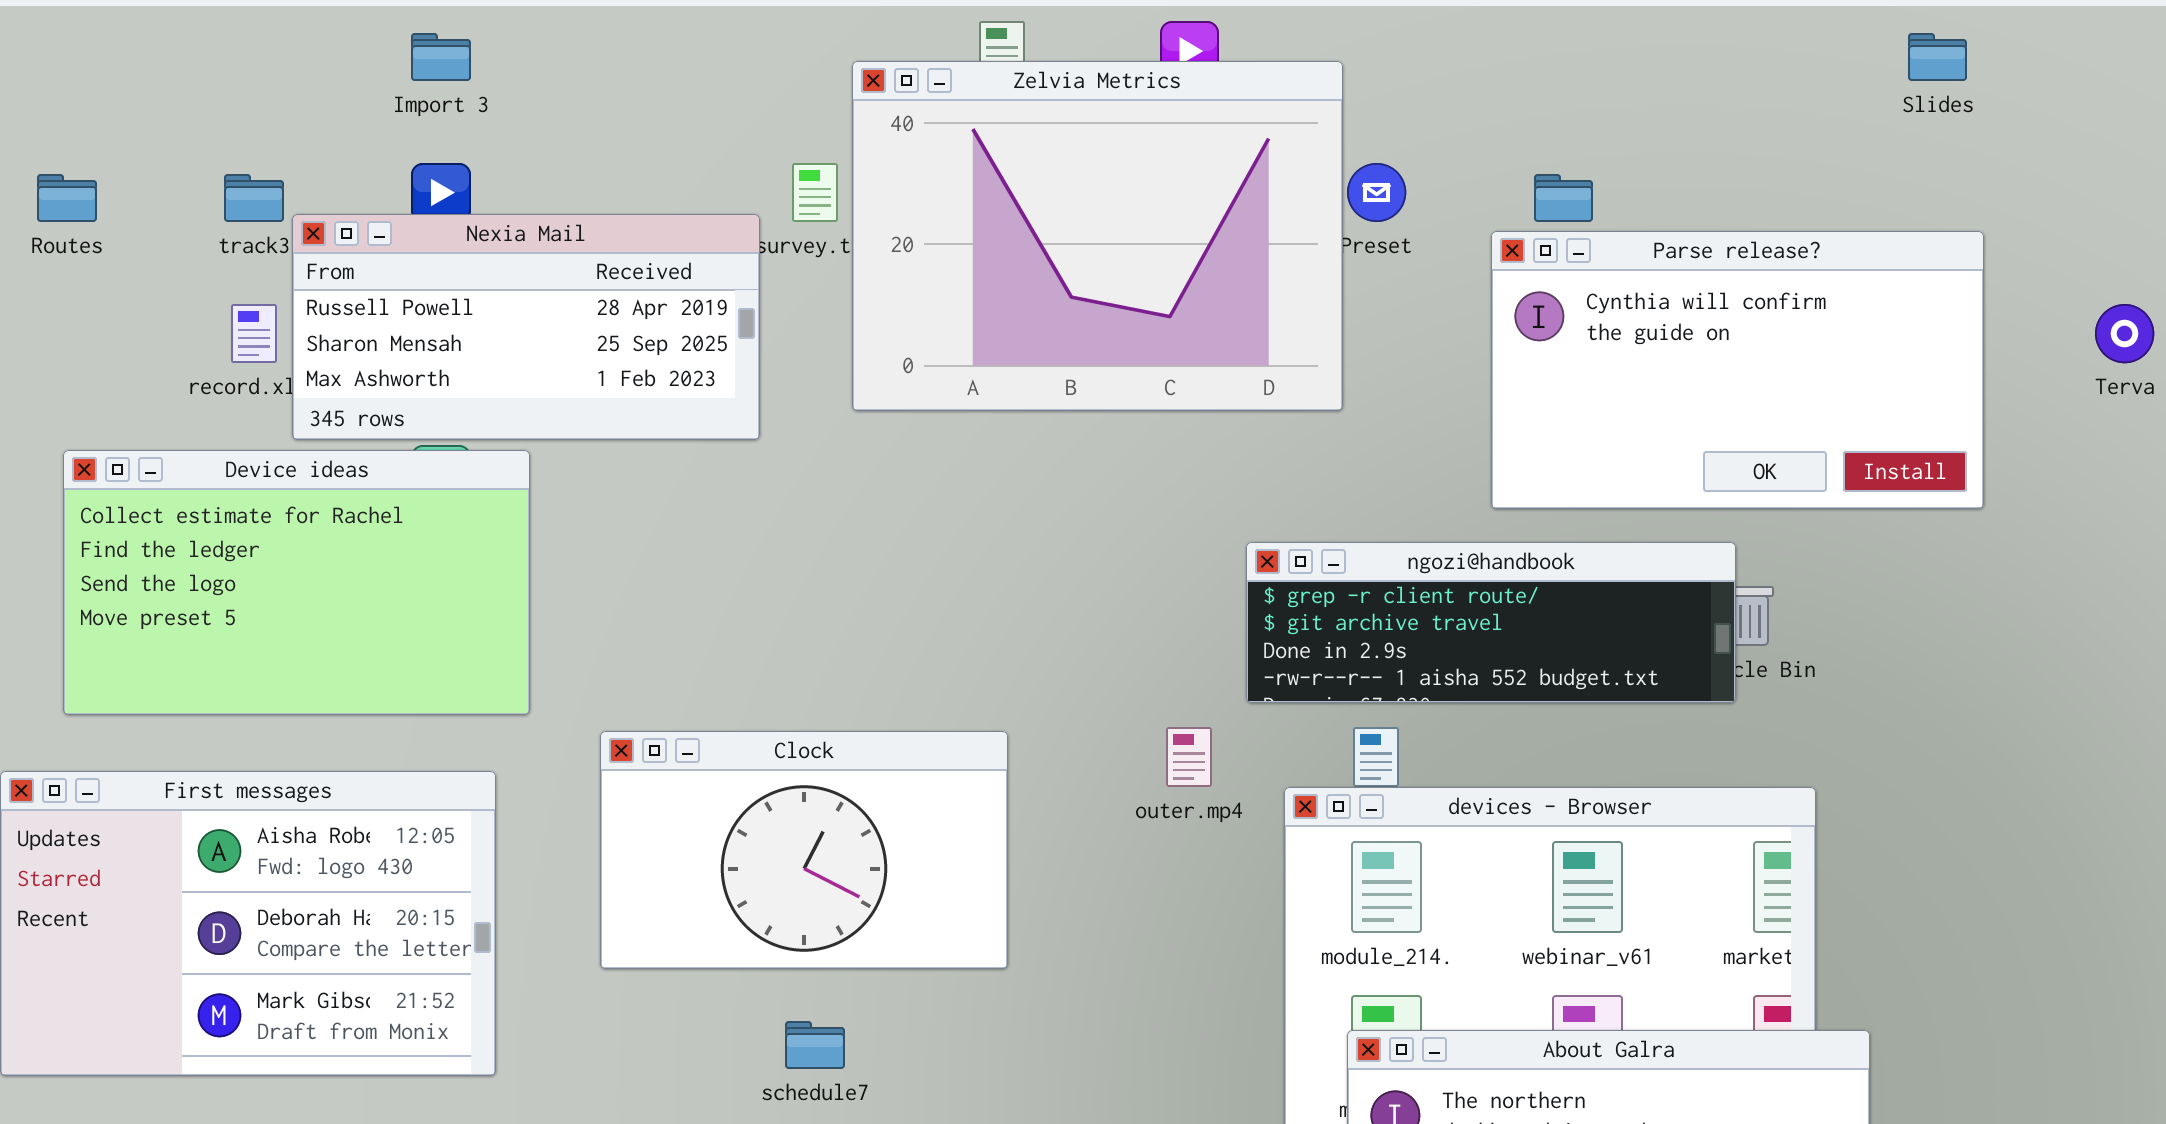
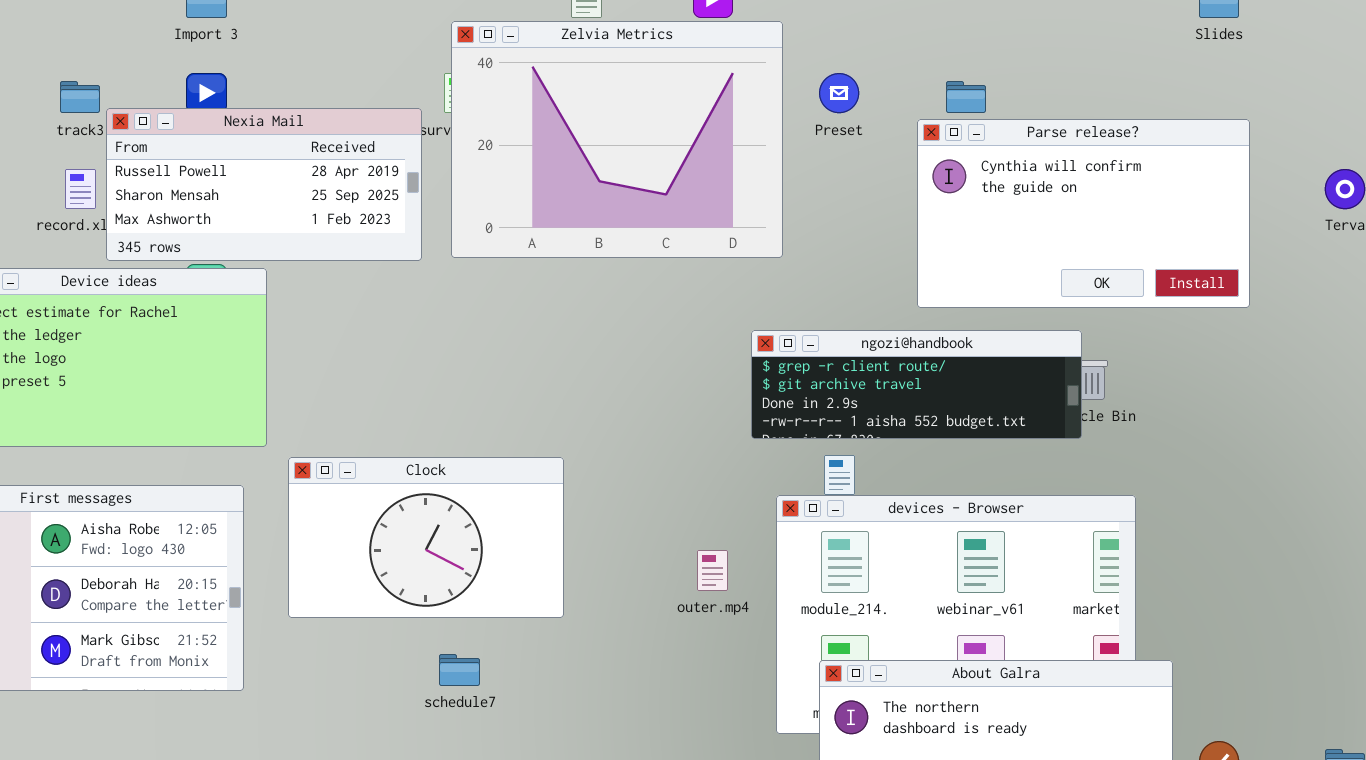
Zelvia Metrics: [852,61,1343,411] -> [451,21,783,258], moved
outer.mp4: [1166,727,1212,787] -> [697,550,728,591], moved
Clock: [600,731,1008,969] -> [288,457,564,618], moved

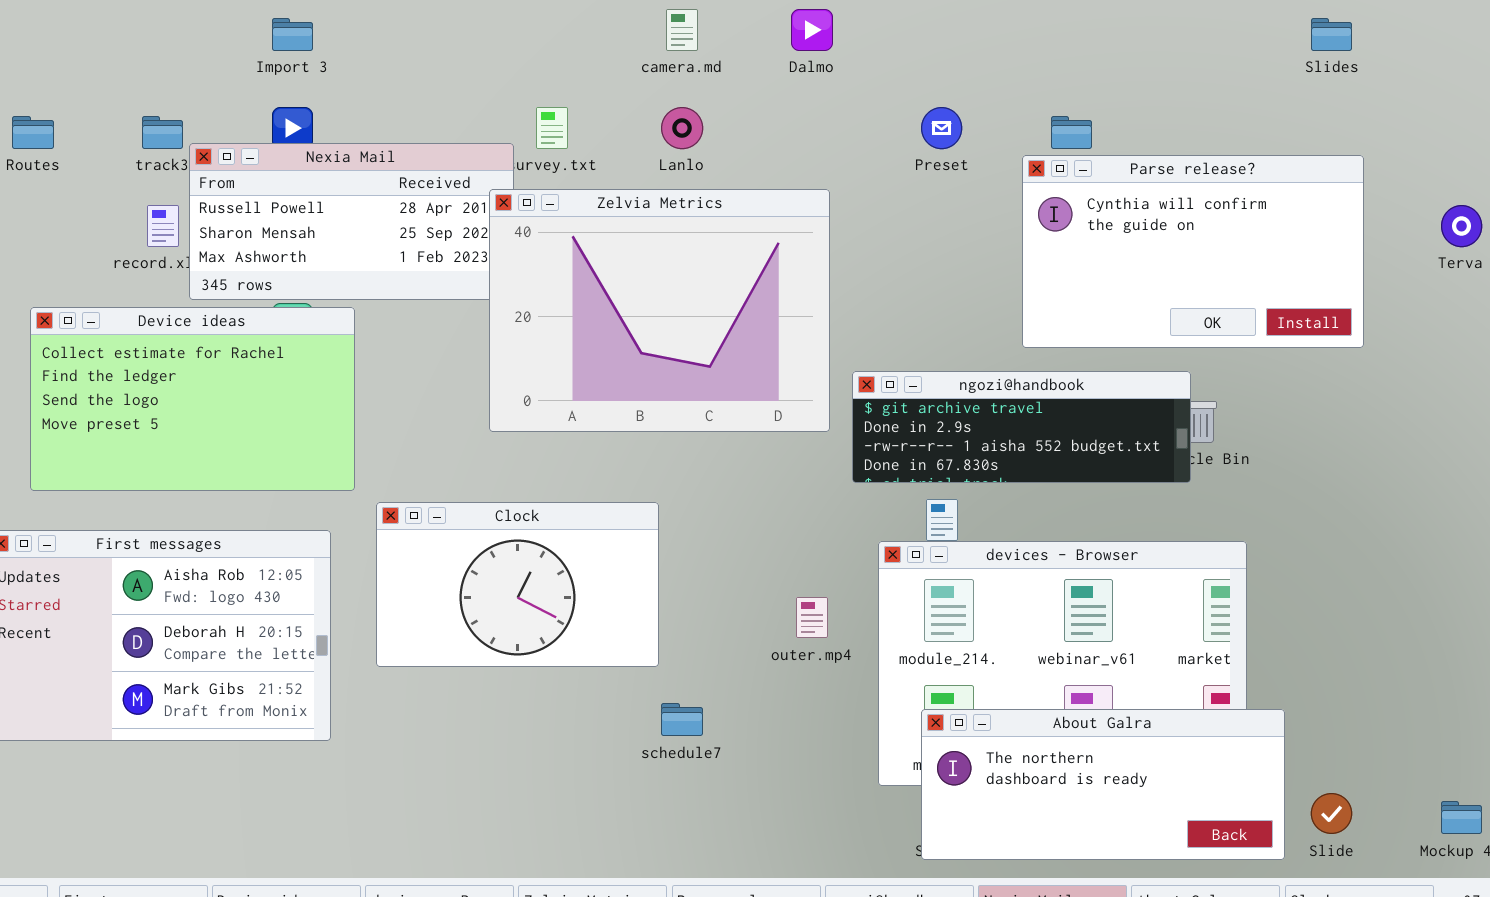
Zelvia Metrics: [451,21,783,258] -> [489,189,830,432], moved
ngozi@handbook: [751,330,1082,439] -> [852,371,1191,483], scrolled down 1 row
schedule7: [439,654,480,686] -> [661,703,703,736], moved

